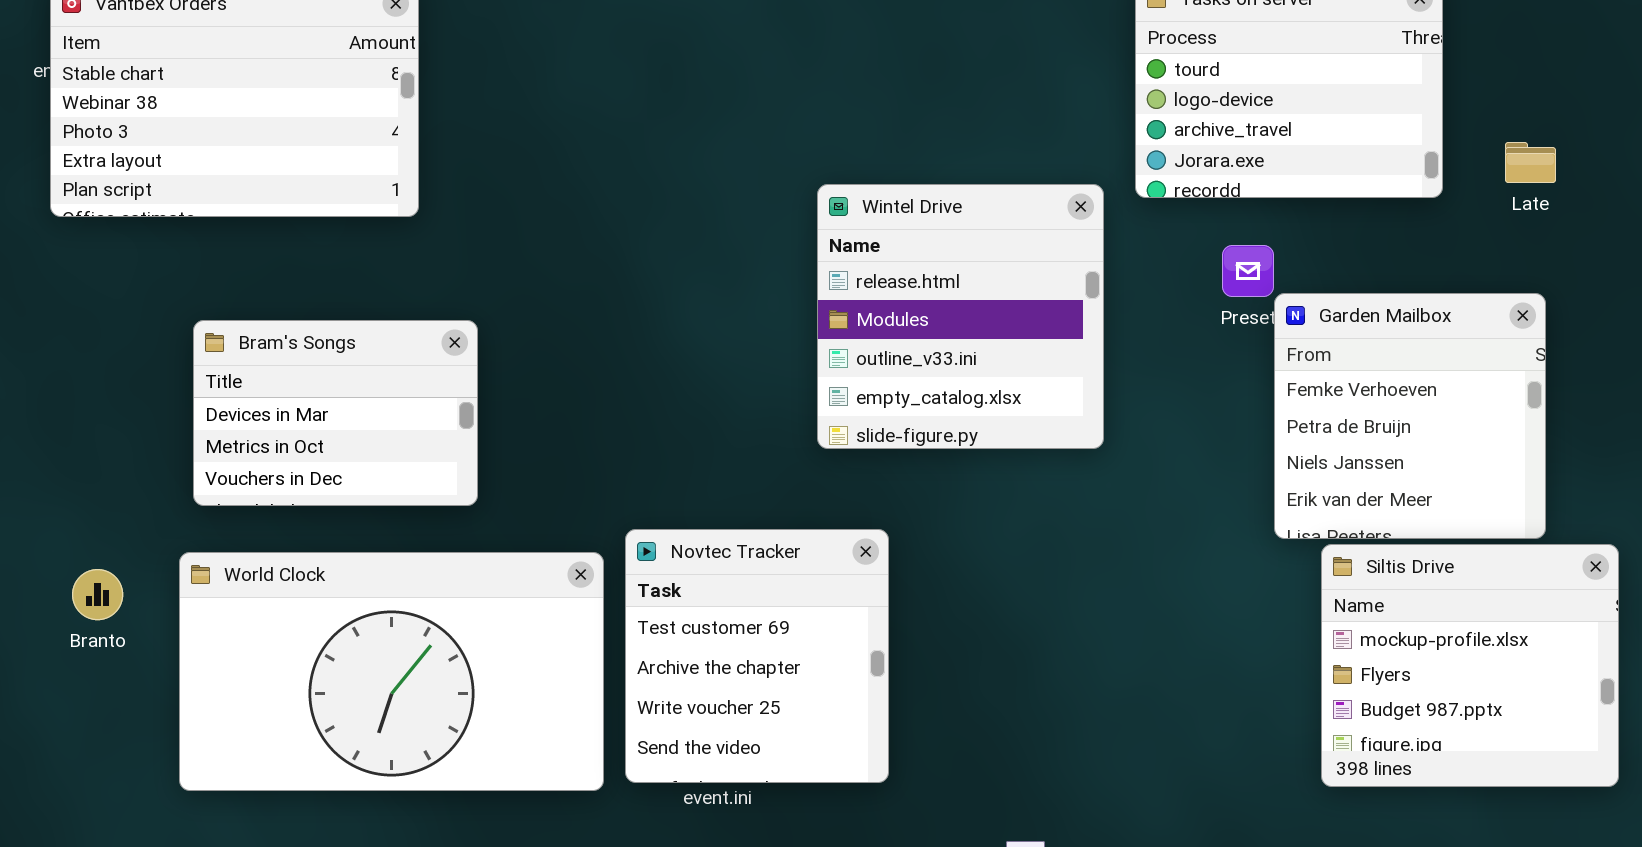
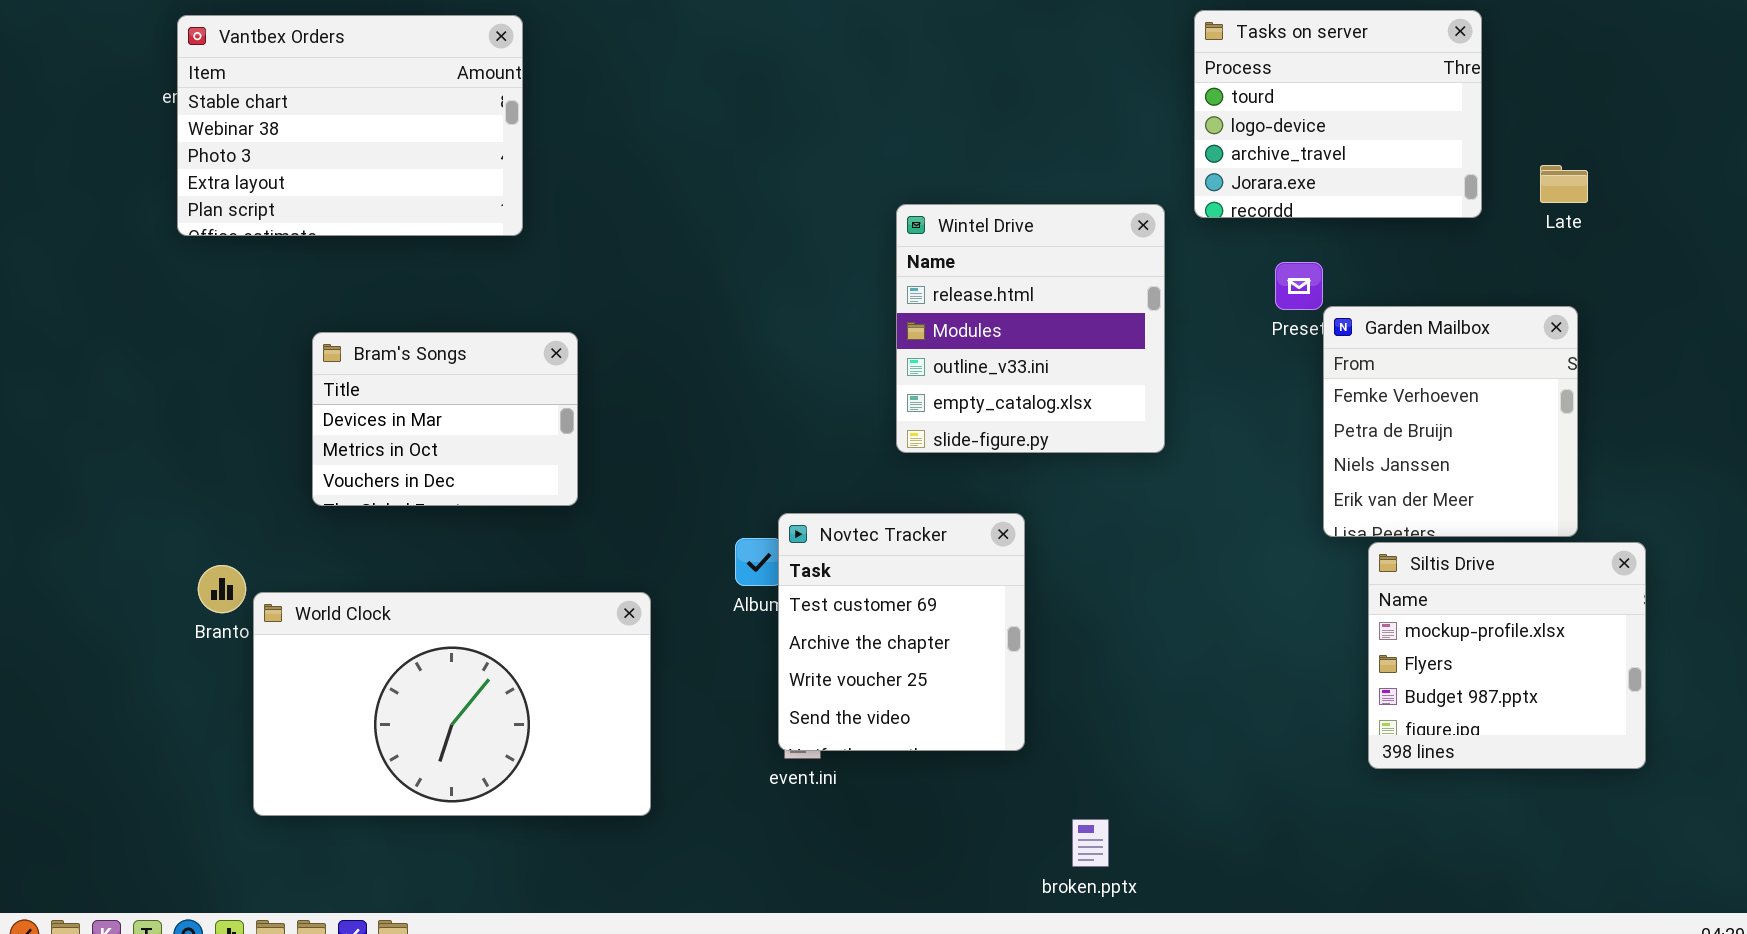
Novtec Tracker: [625,529,889,783] -> [778,513,1025,751], moved
World Clock: [179,552,604,791] -> [253,592,651,816], moved

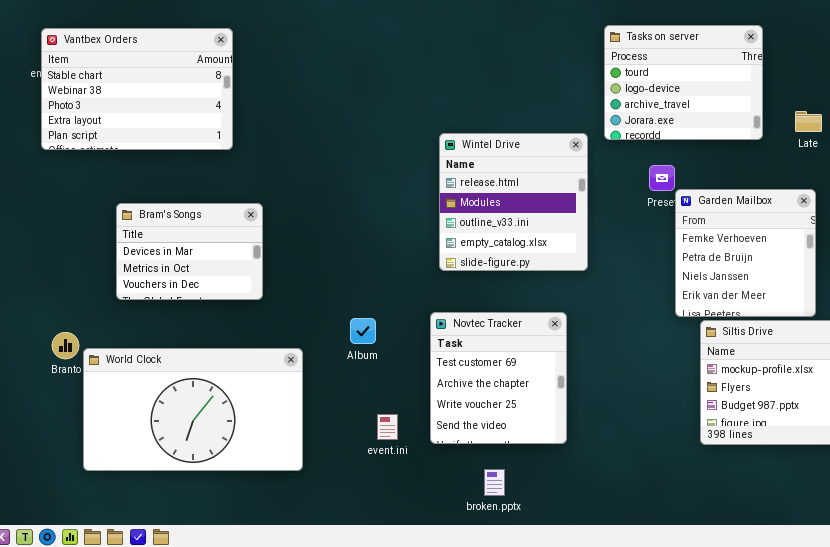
Novtec Tracker: [778,513,1025,751] -> [430,312,567,444], moved
broken.pptx: [1072,819,1109,867] -> [484,469,505,496], moved

